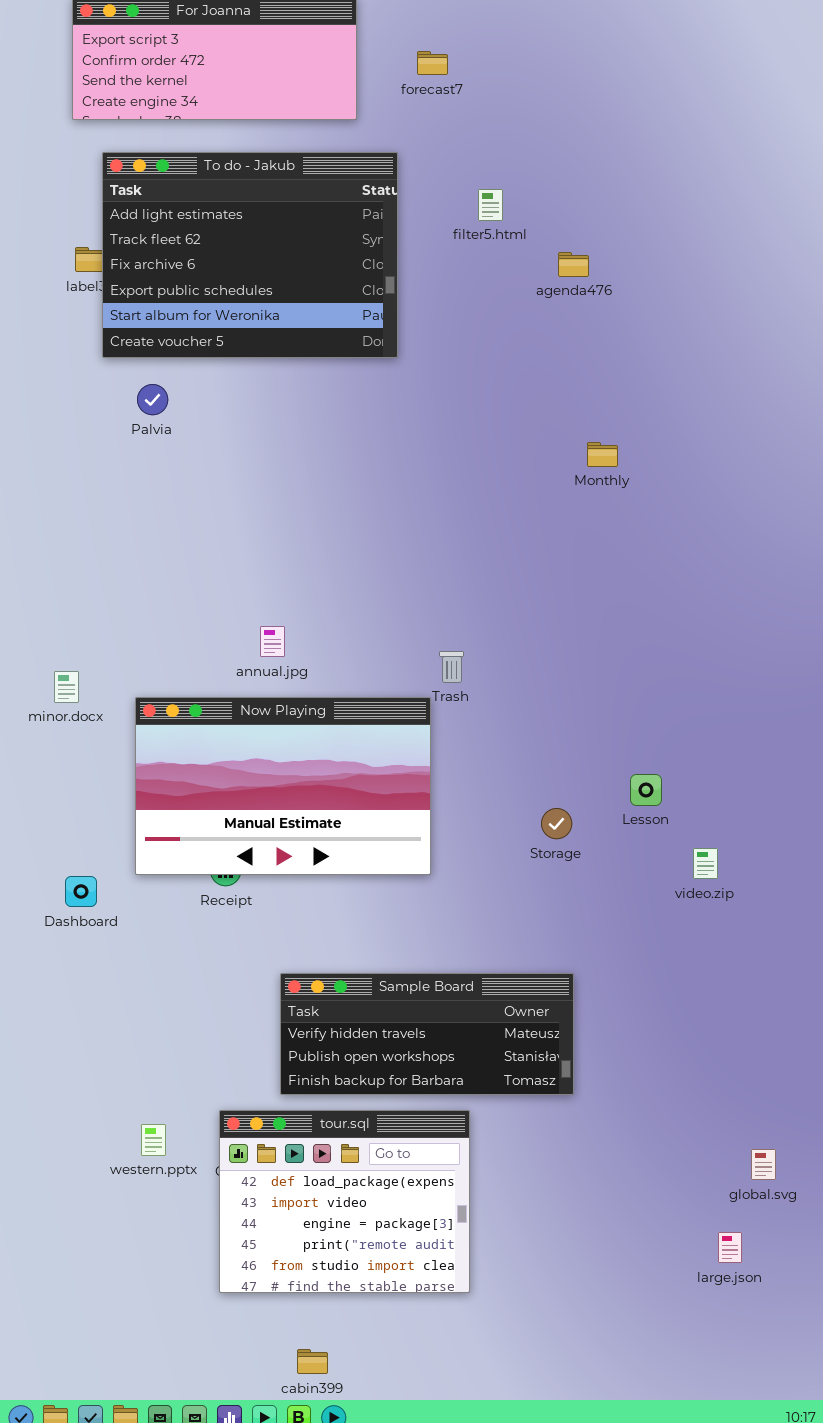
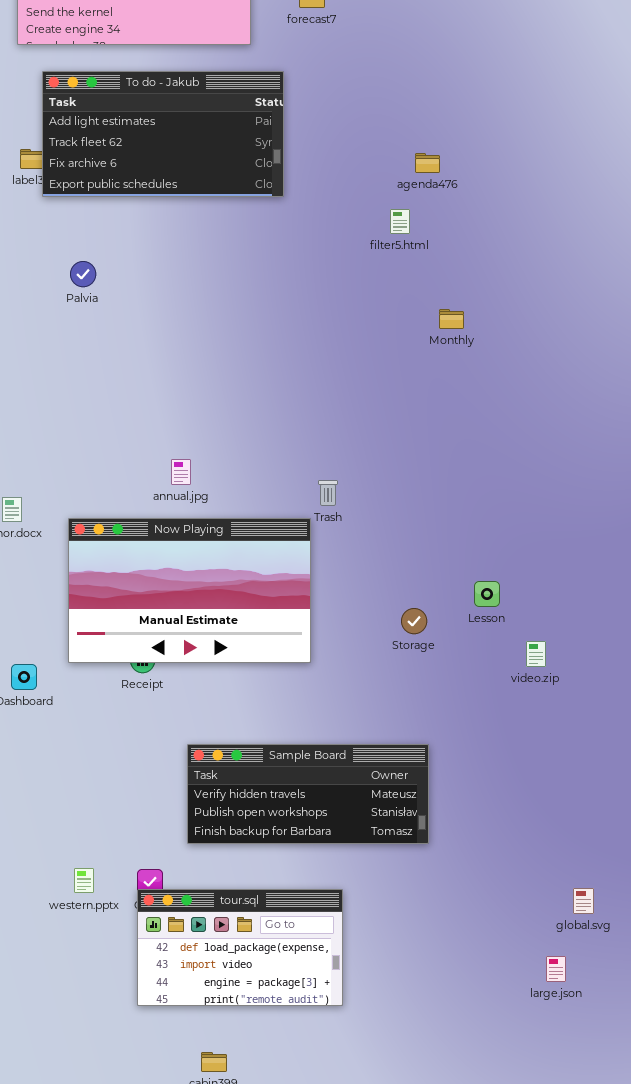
To do - Jakub: [102,152,398,358] -> [42,71,284,197], resized
filter5.html: [478,189,503,221] -> [390,209,410,234], moved
tour.sql: [219,1110,470,1293] -> [137,889,343,1006], resized

